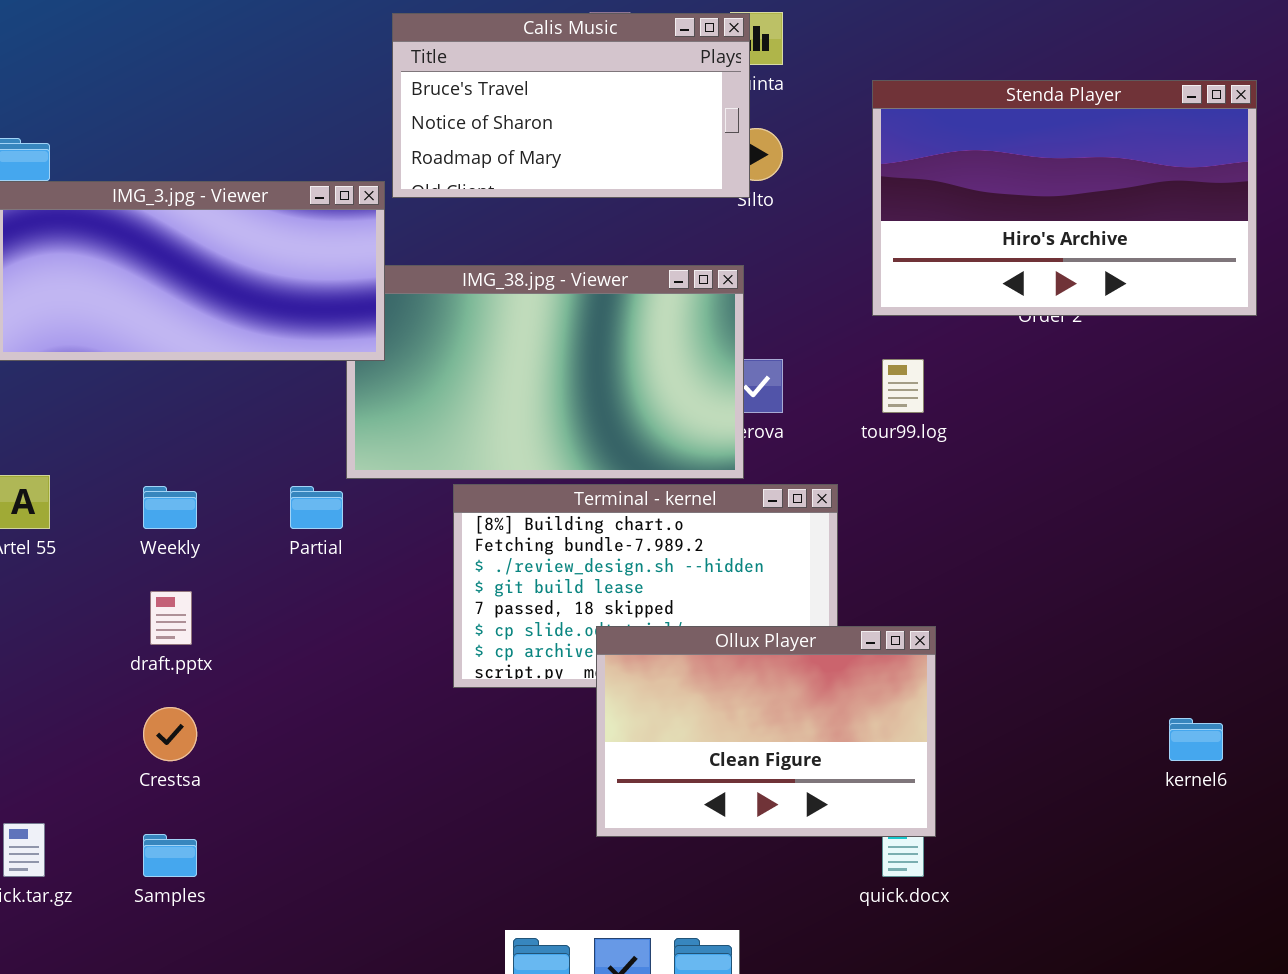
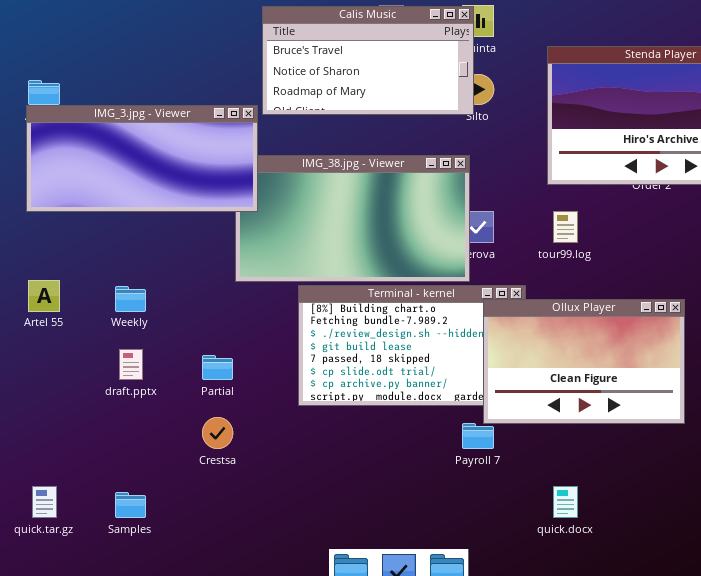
Partial: [290,486,343,529] -> [202,355,233,380], moved
Ollux Player: [596,626,936,837] -> [483,299,685,424], moved
Crestsa: [143,707,197,761] -> [202,417,233,449], moved

